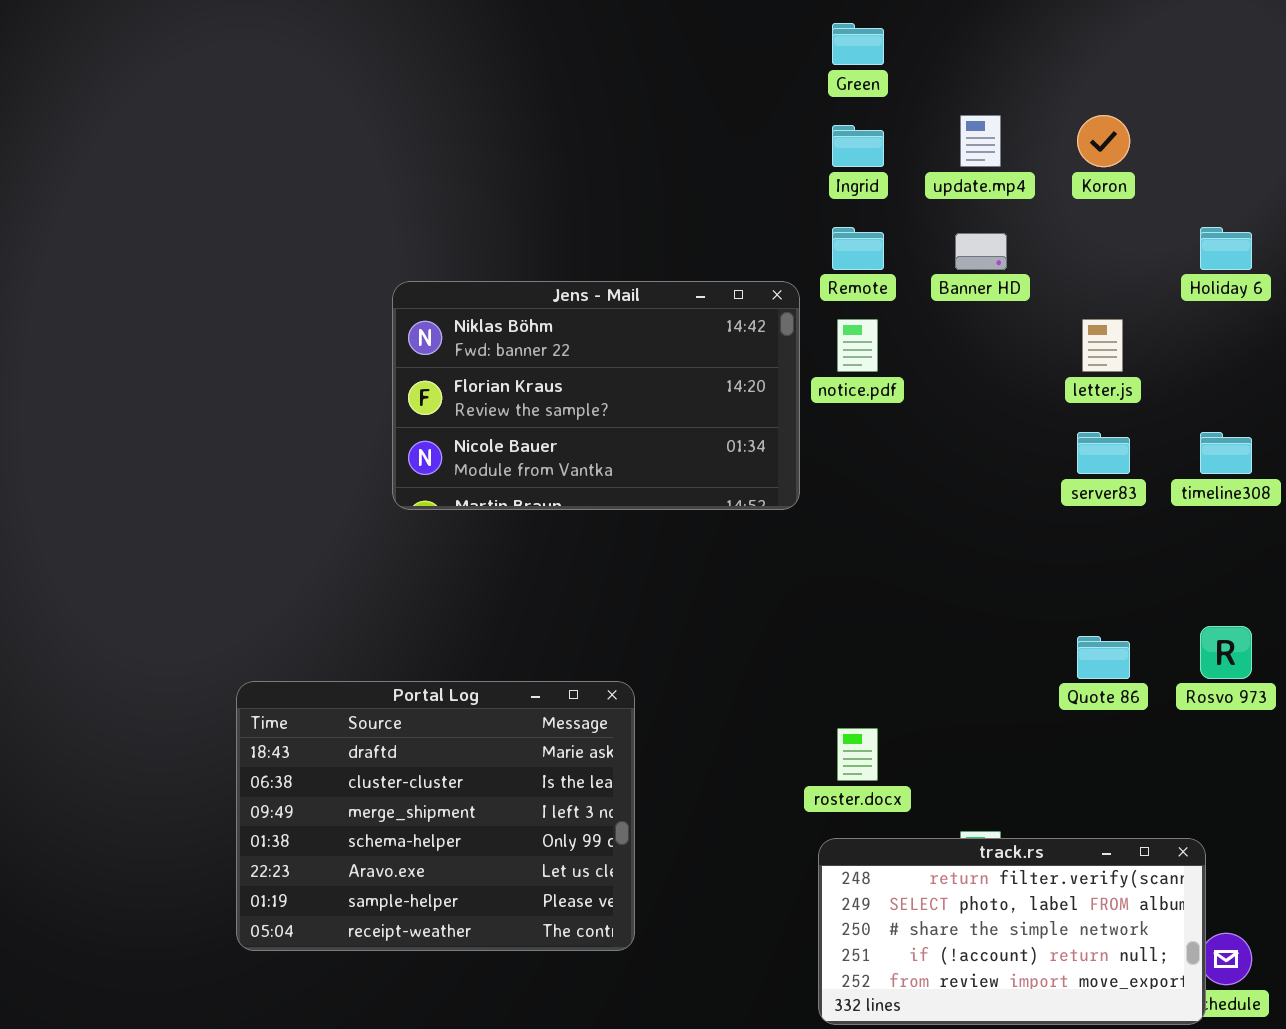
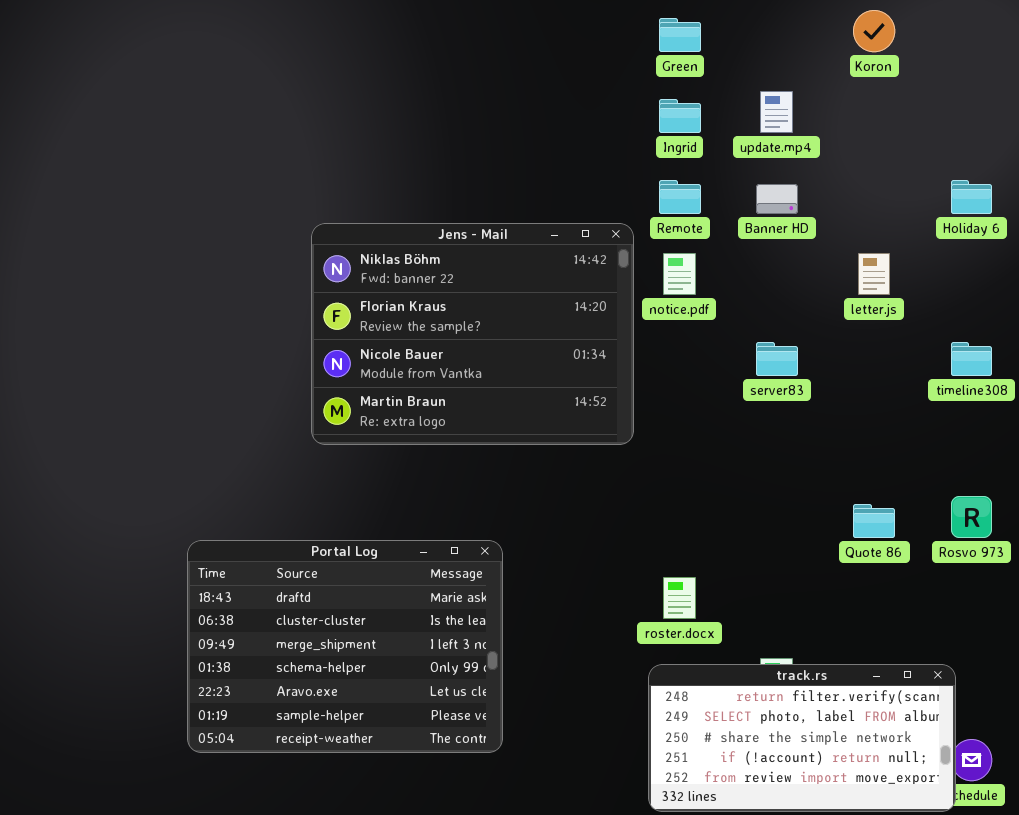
Koron: [1077,115,1130,167] -> [853,10,895,52], moved
Jens - Mail: [392,281,800,510] -> [311,223,634,445], resized
server83: [1077,432,1130,474] -> [756,342,798,376], moved

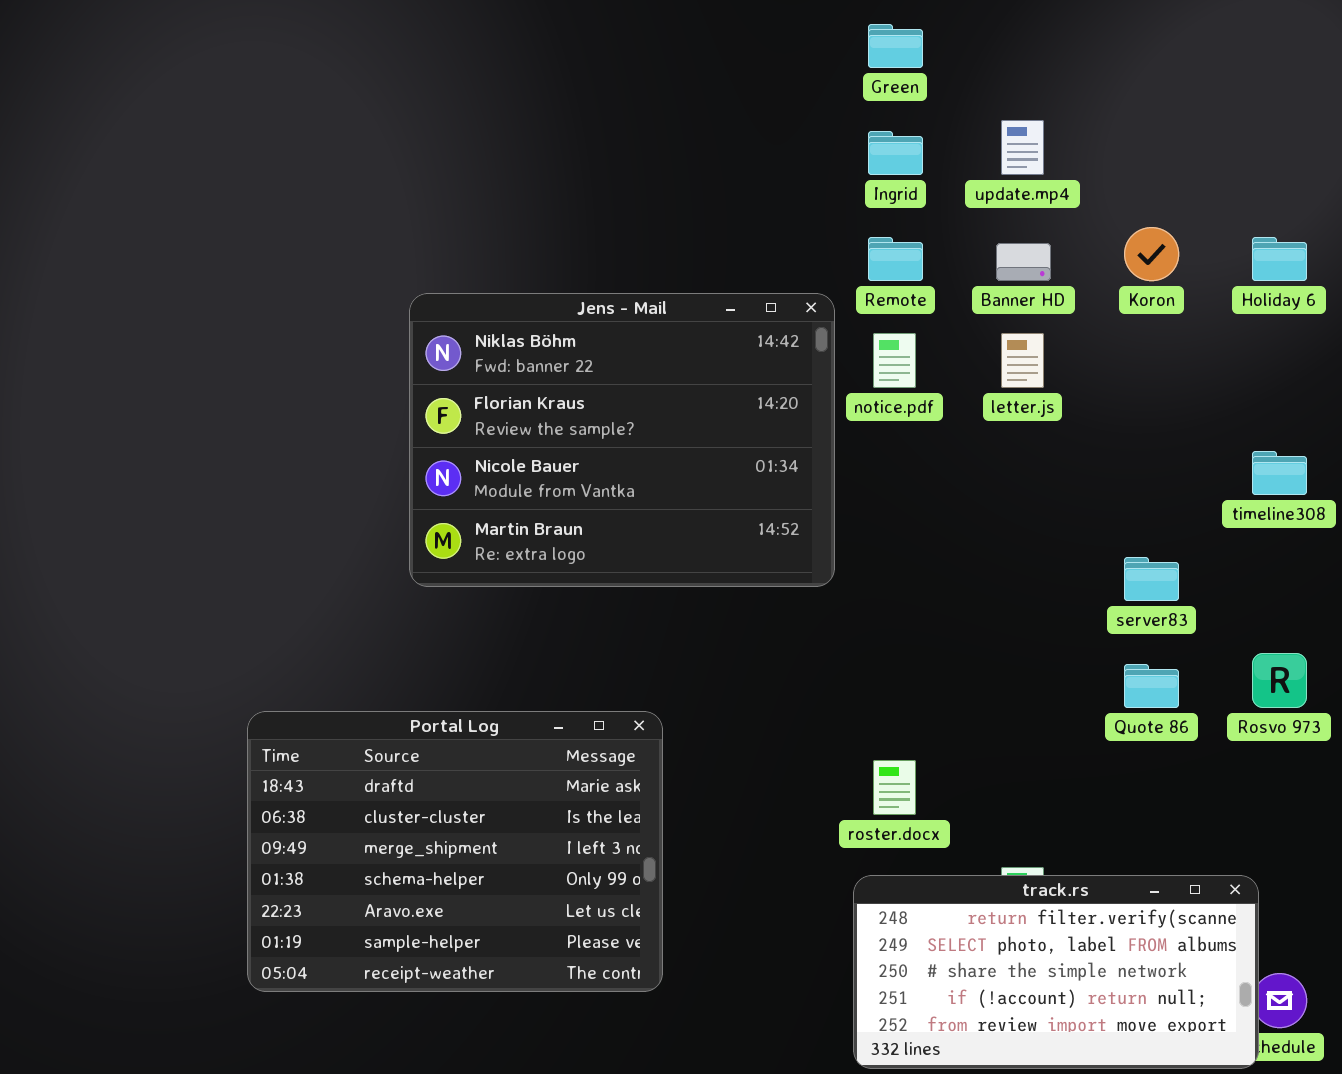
Koron: [853,10,895,52] -> [1124,227,1179,281], moved
letter.js: [858,253,890,295] -> [1001,333,1044,388], moved
server83: [756,342,798,376] -> [1124,557,1179,601], moved

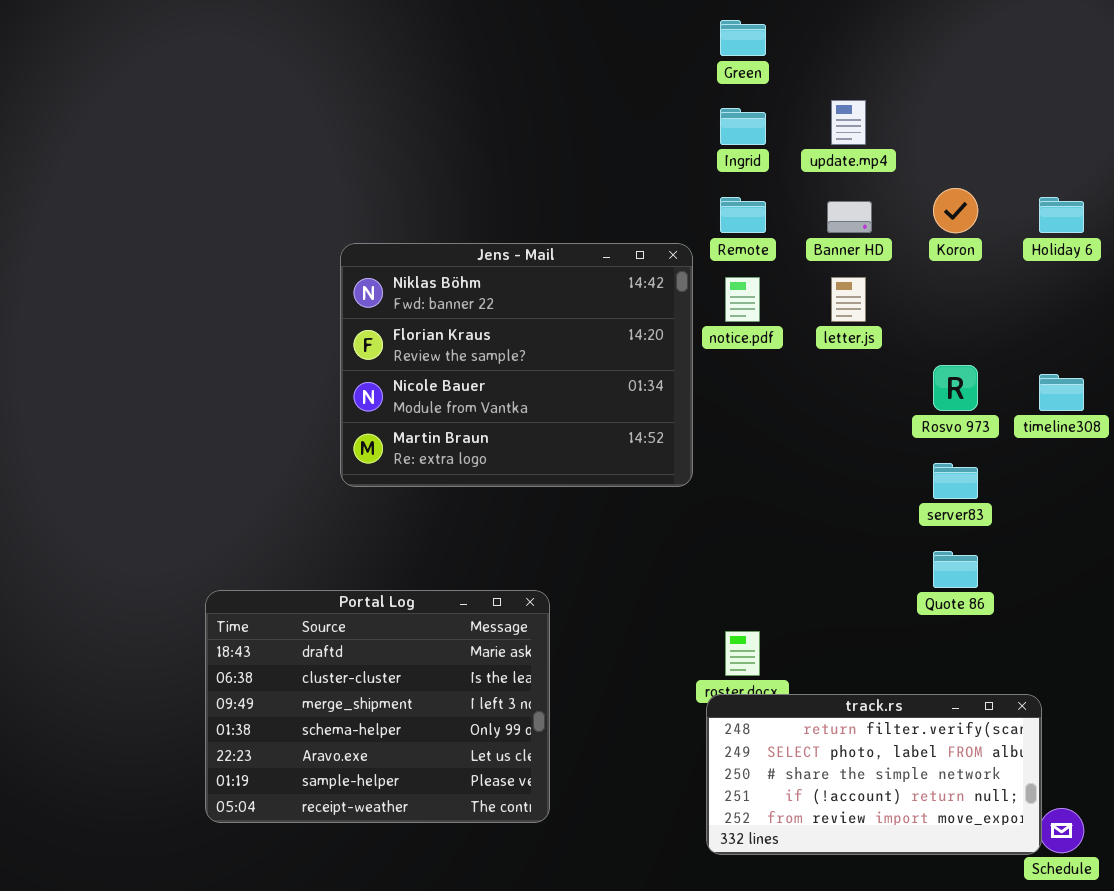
Rosvo 973: [1252,653,1307,708] -> [933,365,978,411], moved
track.rs: [853,875,1259,1069] -> [706,694,1042,855], moved

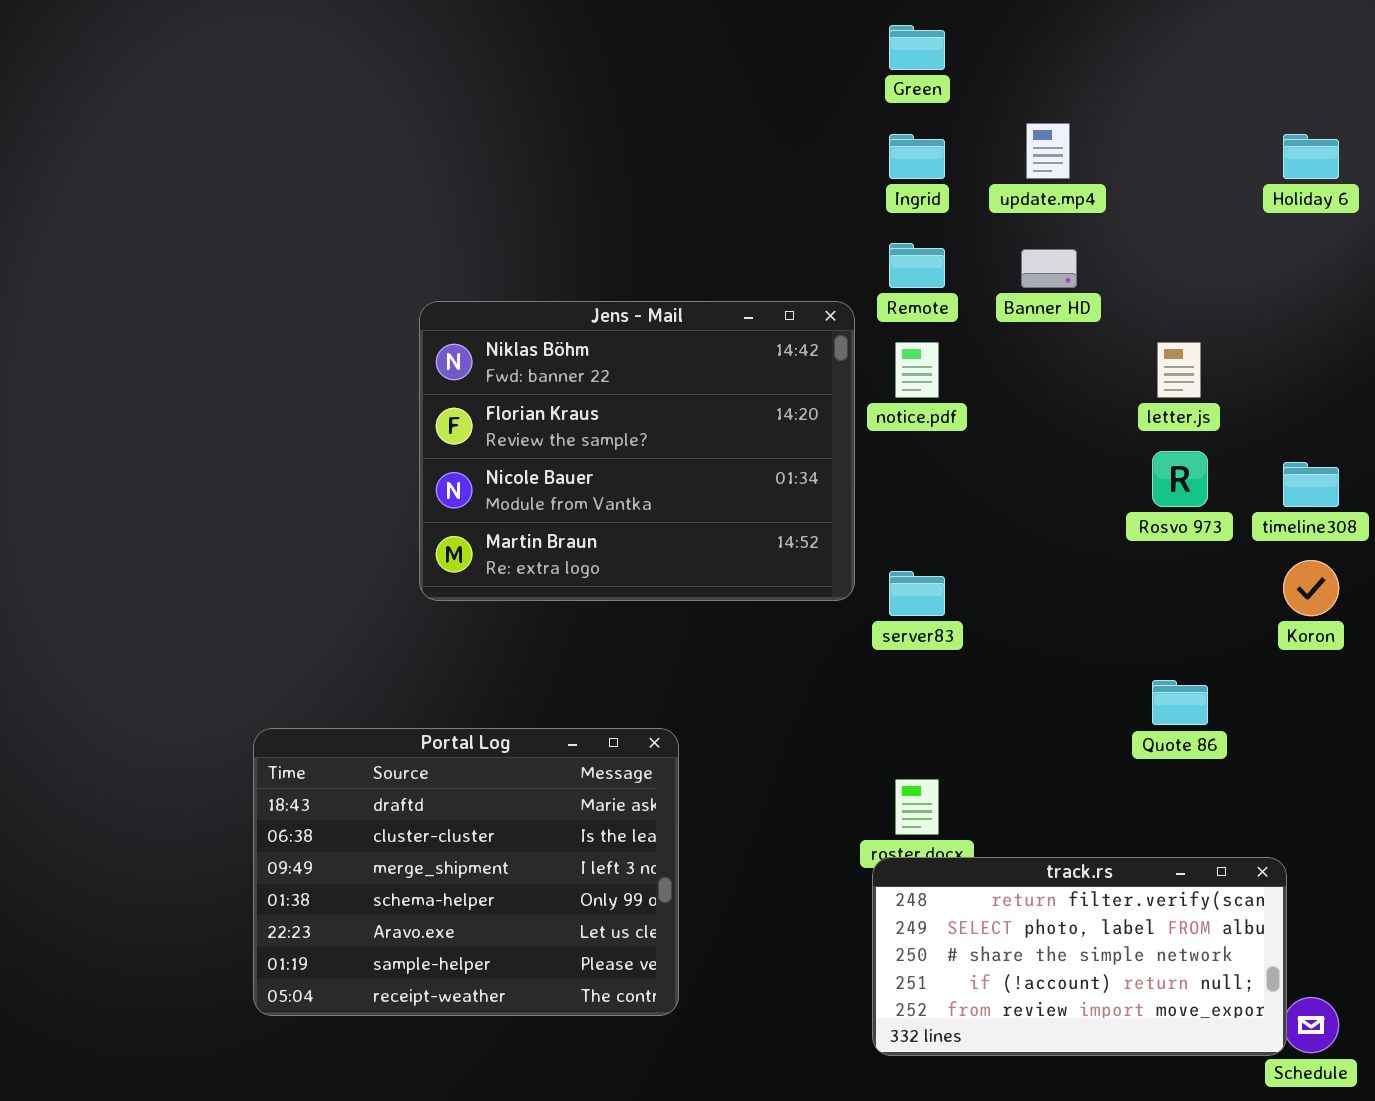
Koron: [933,188,978,233] -> [1283,560,1339,616], moved
Holiday 6: [1039,197,1084,233] -> [1283,134,1339,179], moved
letter.js: [831,277,866,322] -> [1157,342,1201,398], moved
server83: [933,463,978,499] -> [889,571,945,616], moved

